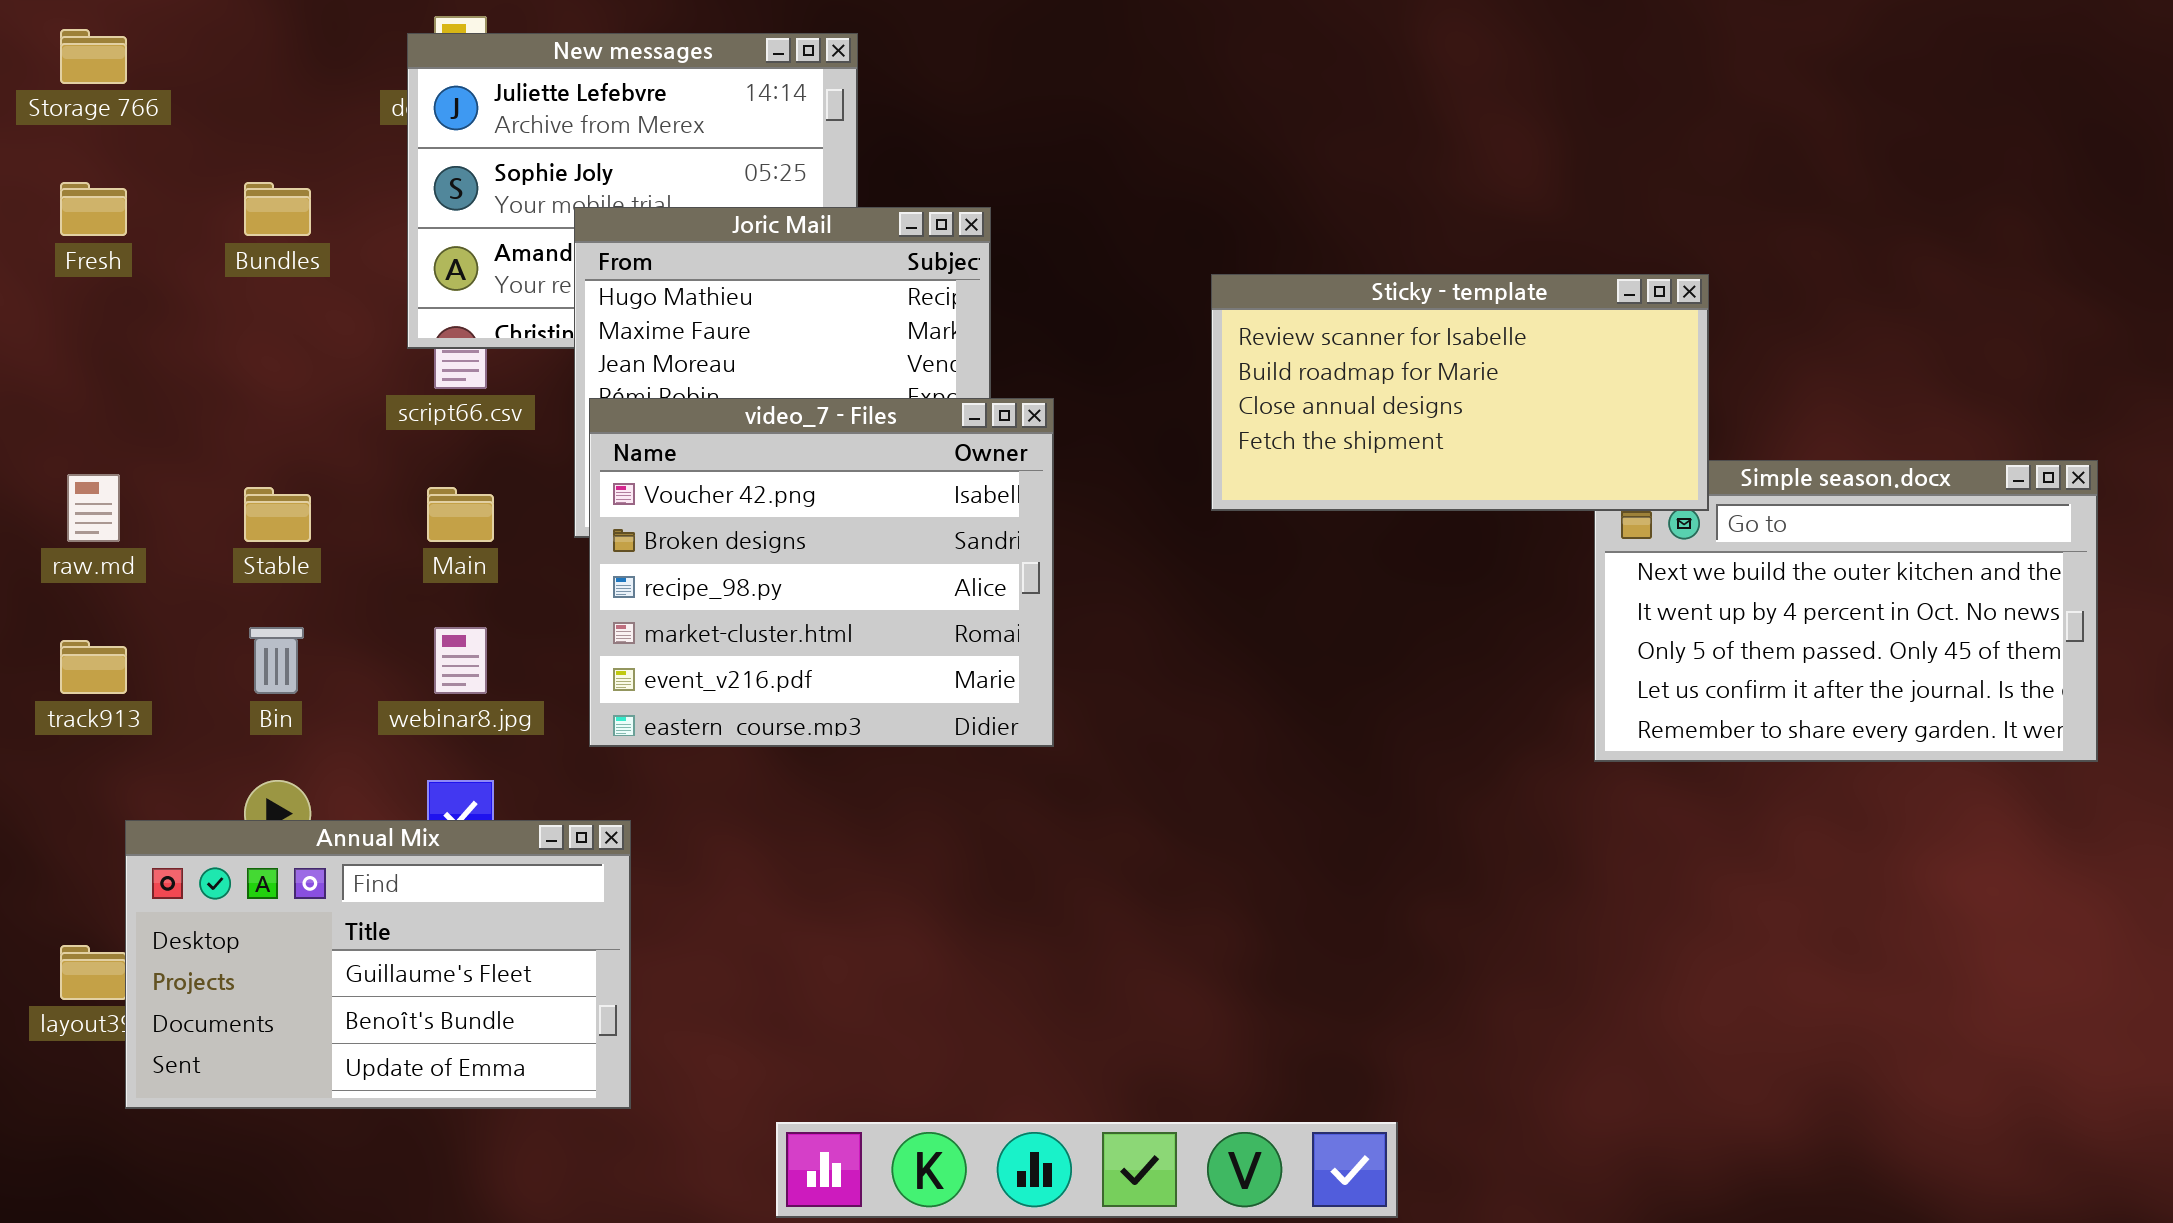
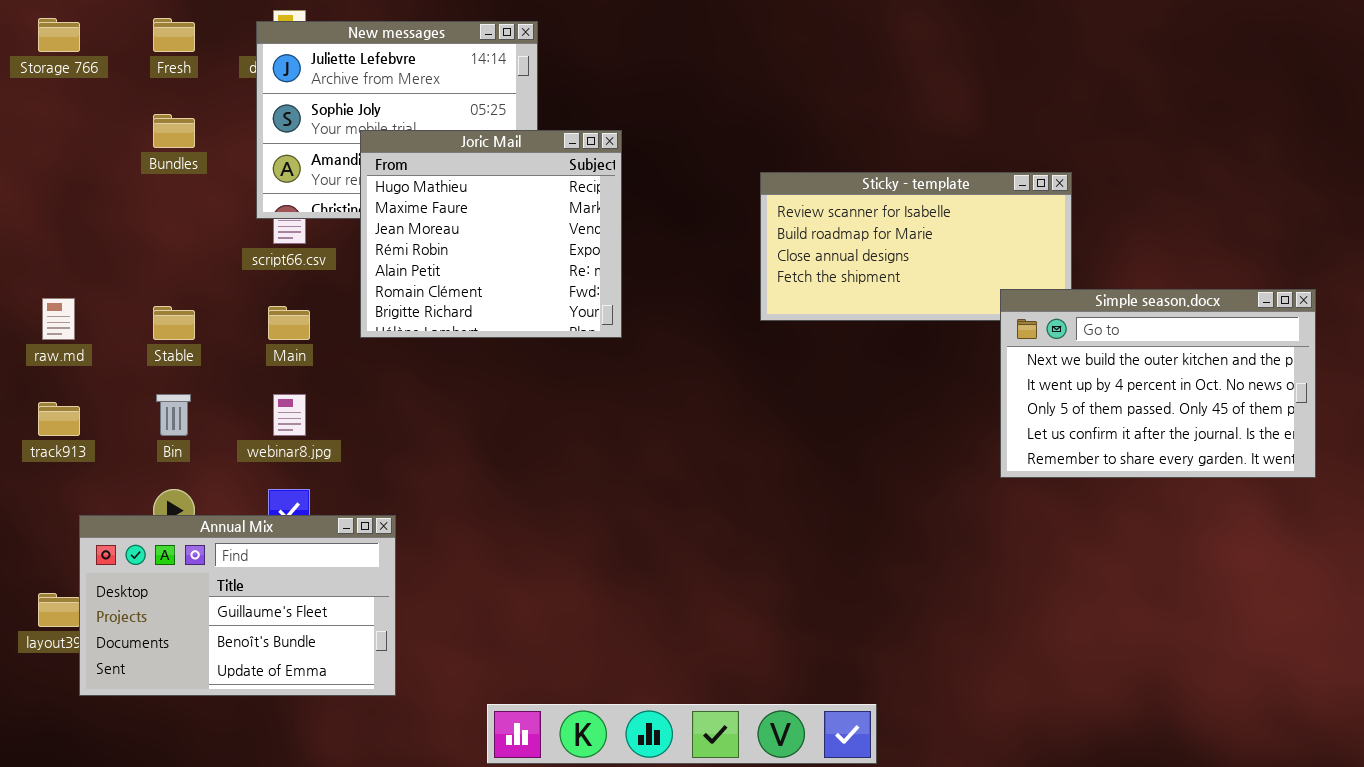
Fresh: [60,182,127,236] -> [153,18,195,52], moved
video_7 - Files: [589,398,1054,747] -> none, closed
Simple season.docx: [1594,460,2098,762] -> [1000,289,1316,478], raised

